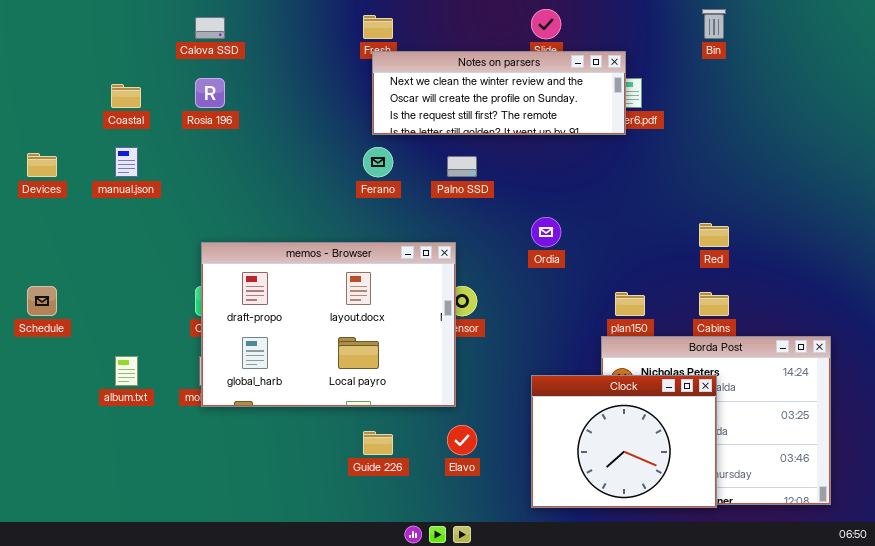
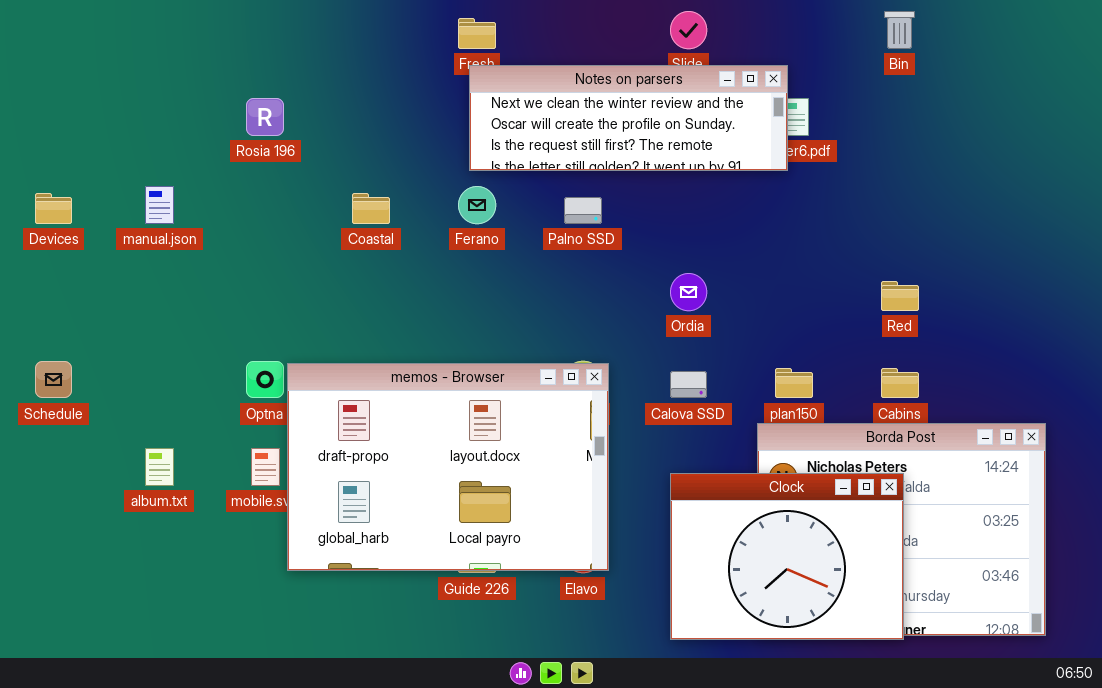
Calova SSD: [195,17,225,39] -> [670,371,707,398], moved
Coastal: [111,84,141,108] -> [352,193,390,224], moved
memos - Browser: [201,242,456,407] -> [287,363,609,571], moved

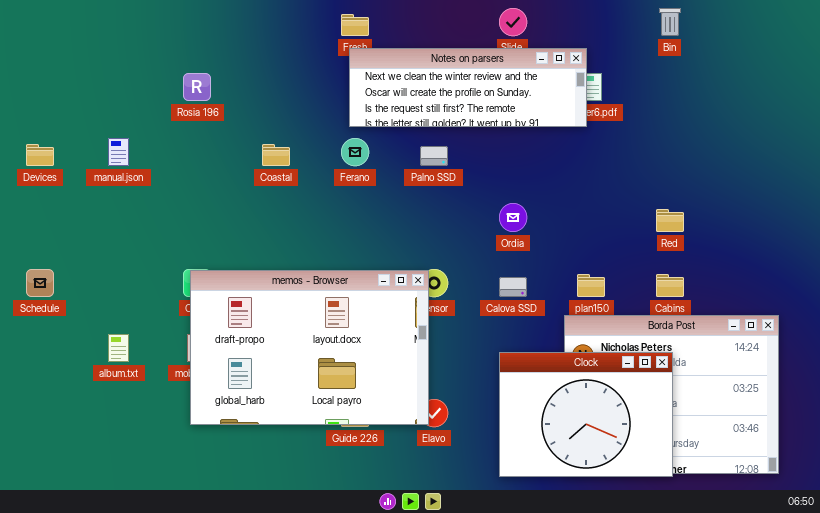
memos - Browser: [287,363,609,571] -> [190,270,429,425], moved

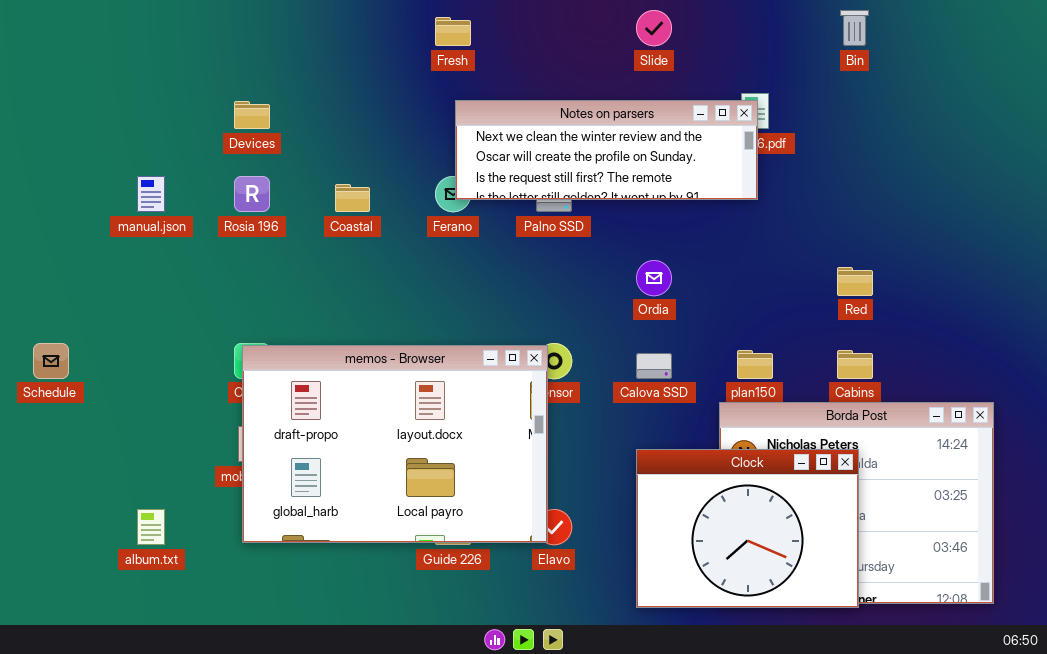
Notes on parsers: [349,48,587,127] -> [455,100,758,200], moved
Rosia 196: [183,73,211,101] -> [234,176,270,212], moved
Devices: [26,144,54,166] -> [234,101,270,129], moved
album.txt: [108,334,129,362] -> [137,509,165,545], moved

